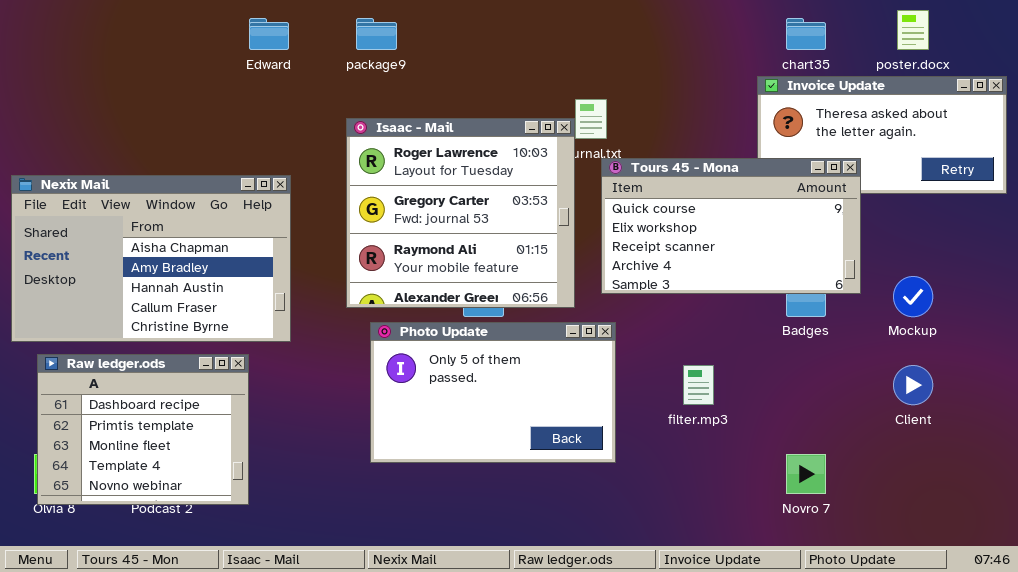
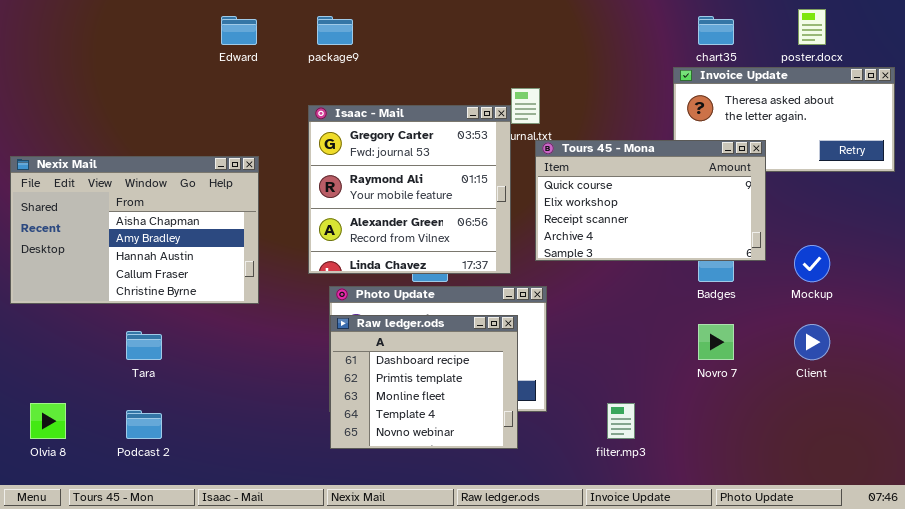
Isaac - Mail: [346,118,575,308] -> [308,105,511,274], scrolled down 1 row
Raw ledger.ods: [37,354,249,505] -> [330,315,518,449], moved
filter.mp3: [683,365,714,405] -> [607,403,635,439], moved
Novro 7: [786,454,826,494] -> [698,324,734,360], moved

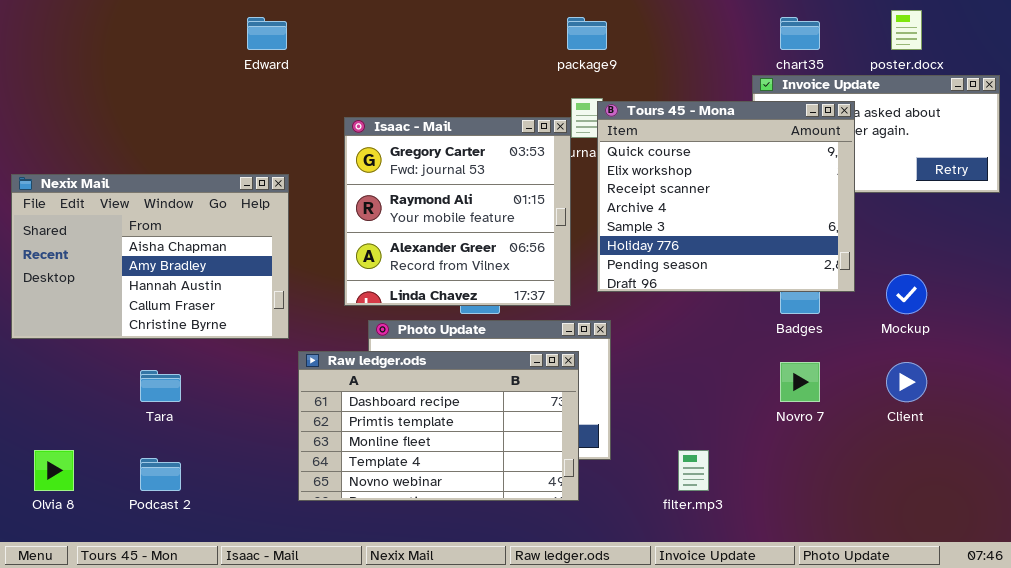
package9: [317,16,353,45] -> [567,17,607,50], moved
Tours 45 - Mona: [535,140,766,261] -> [597,101,855,292], resized
Raw ledger.ods: [330,315,518,449] -> [298,351,579,501], resized

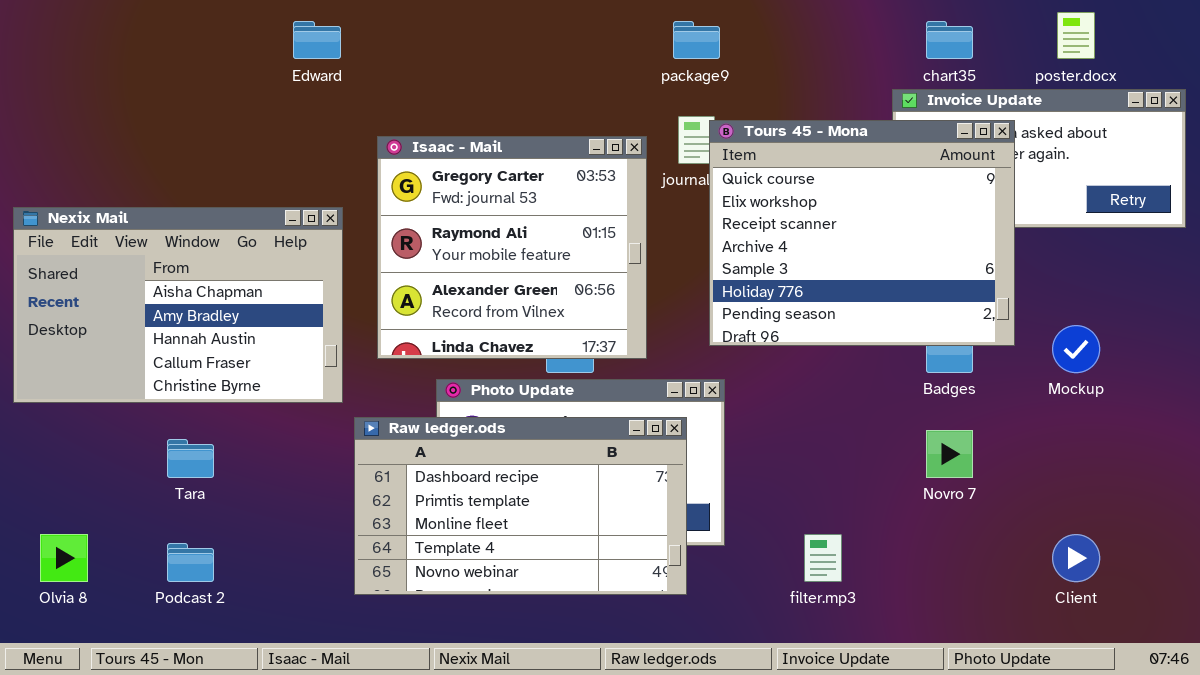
Isaac - Mail: [344,117,571,306] -> [377,136,647,359], moved
Client: [886,362,927,402] -> [1052,534,1100,582], moved

